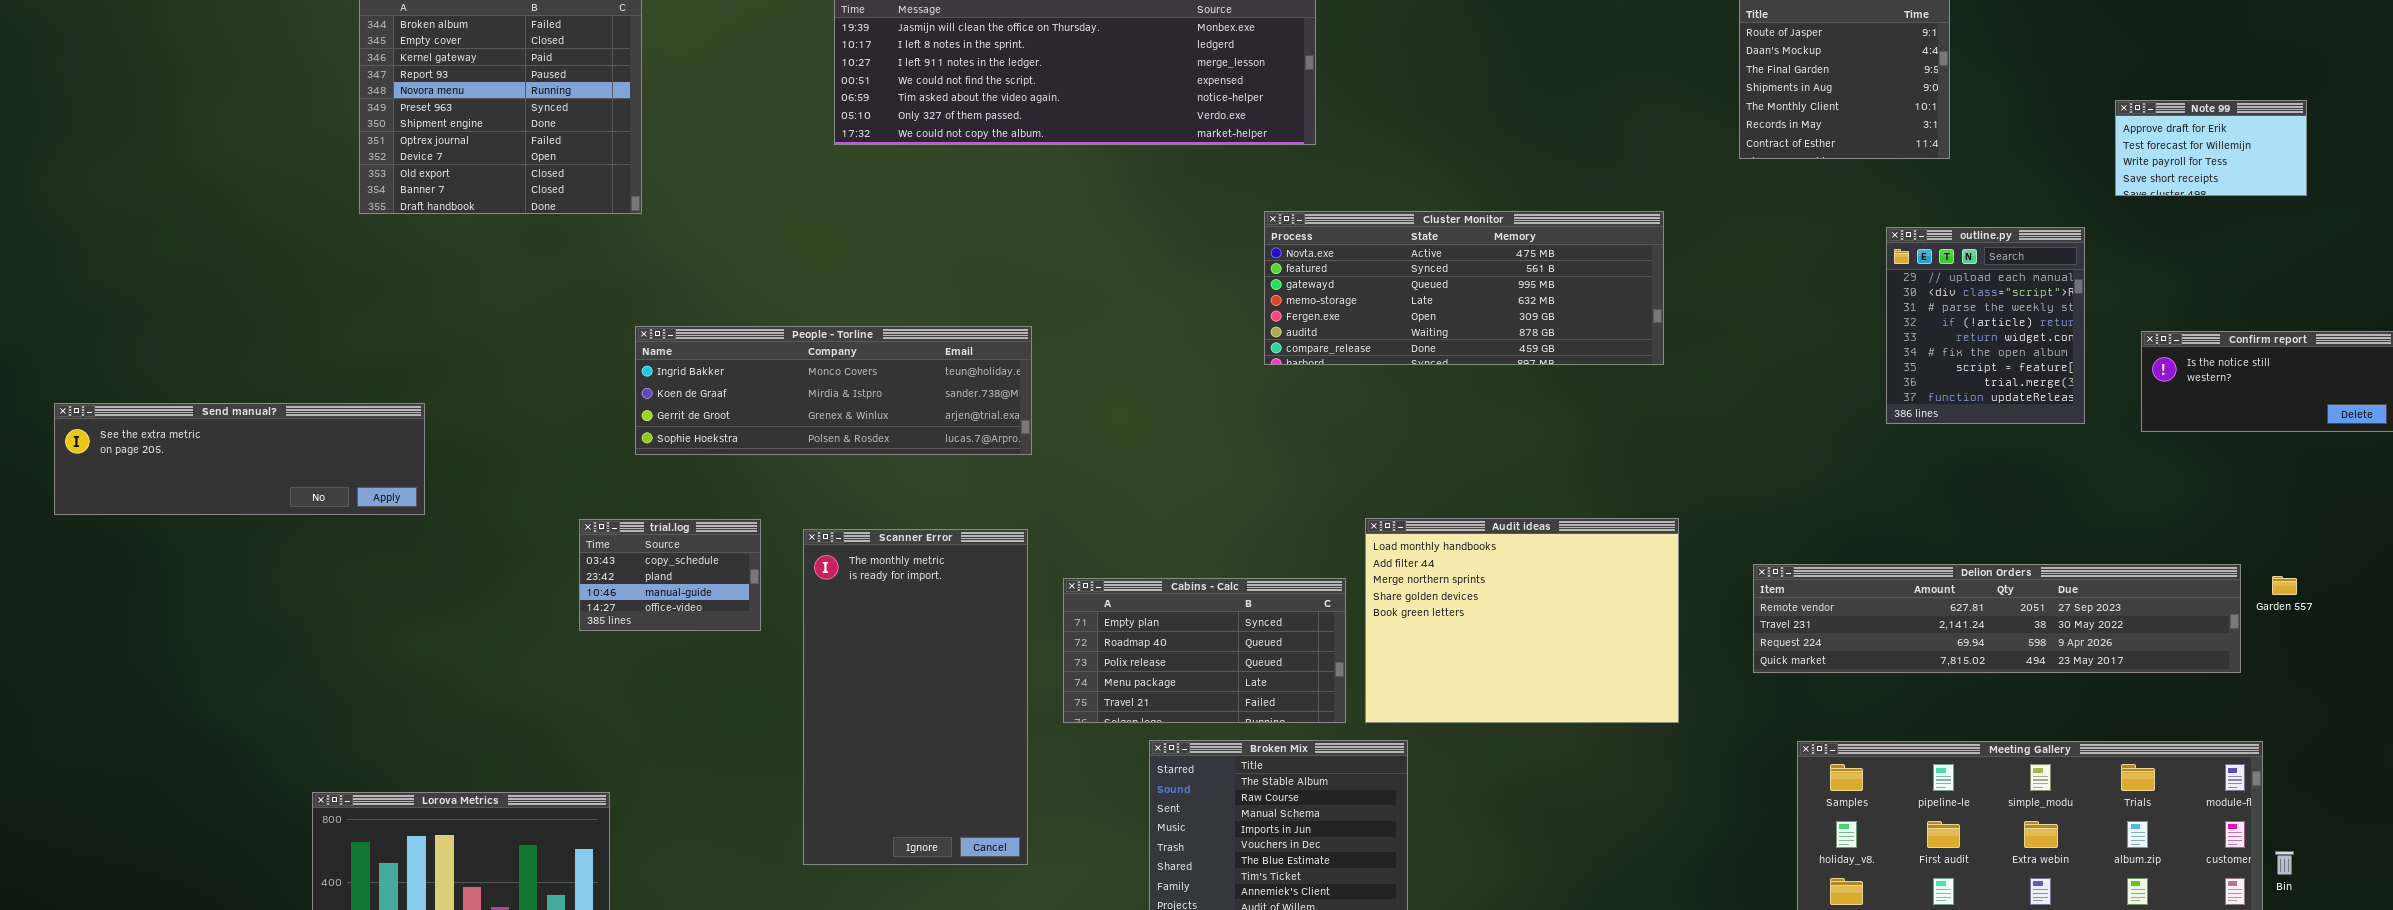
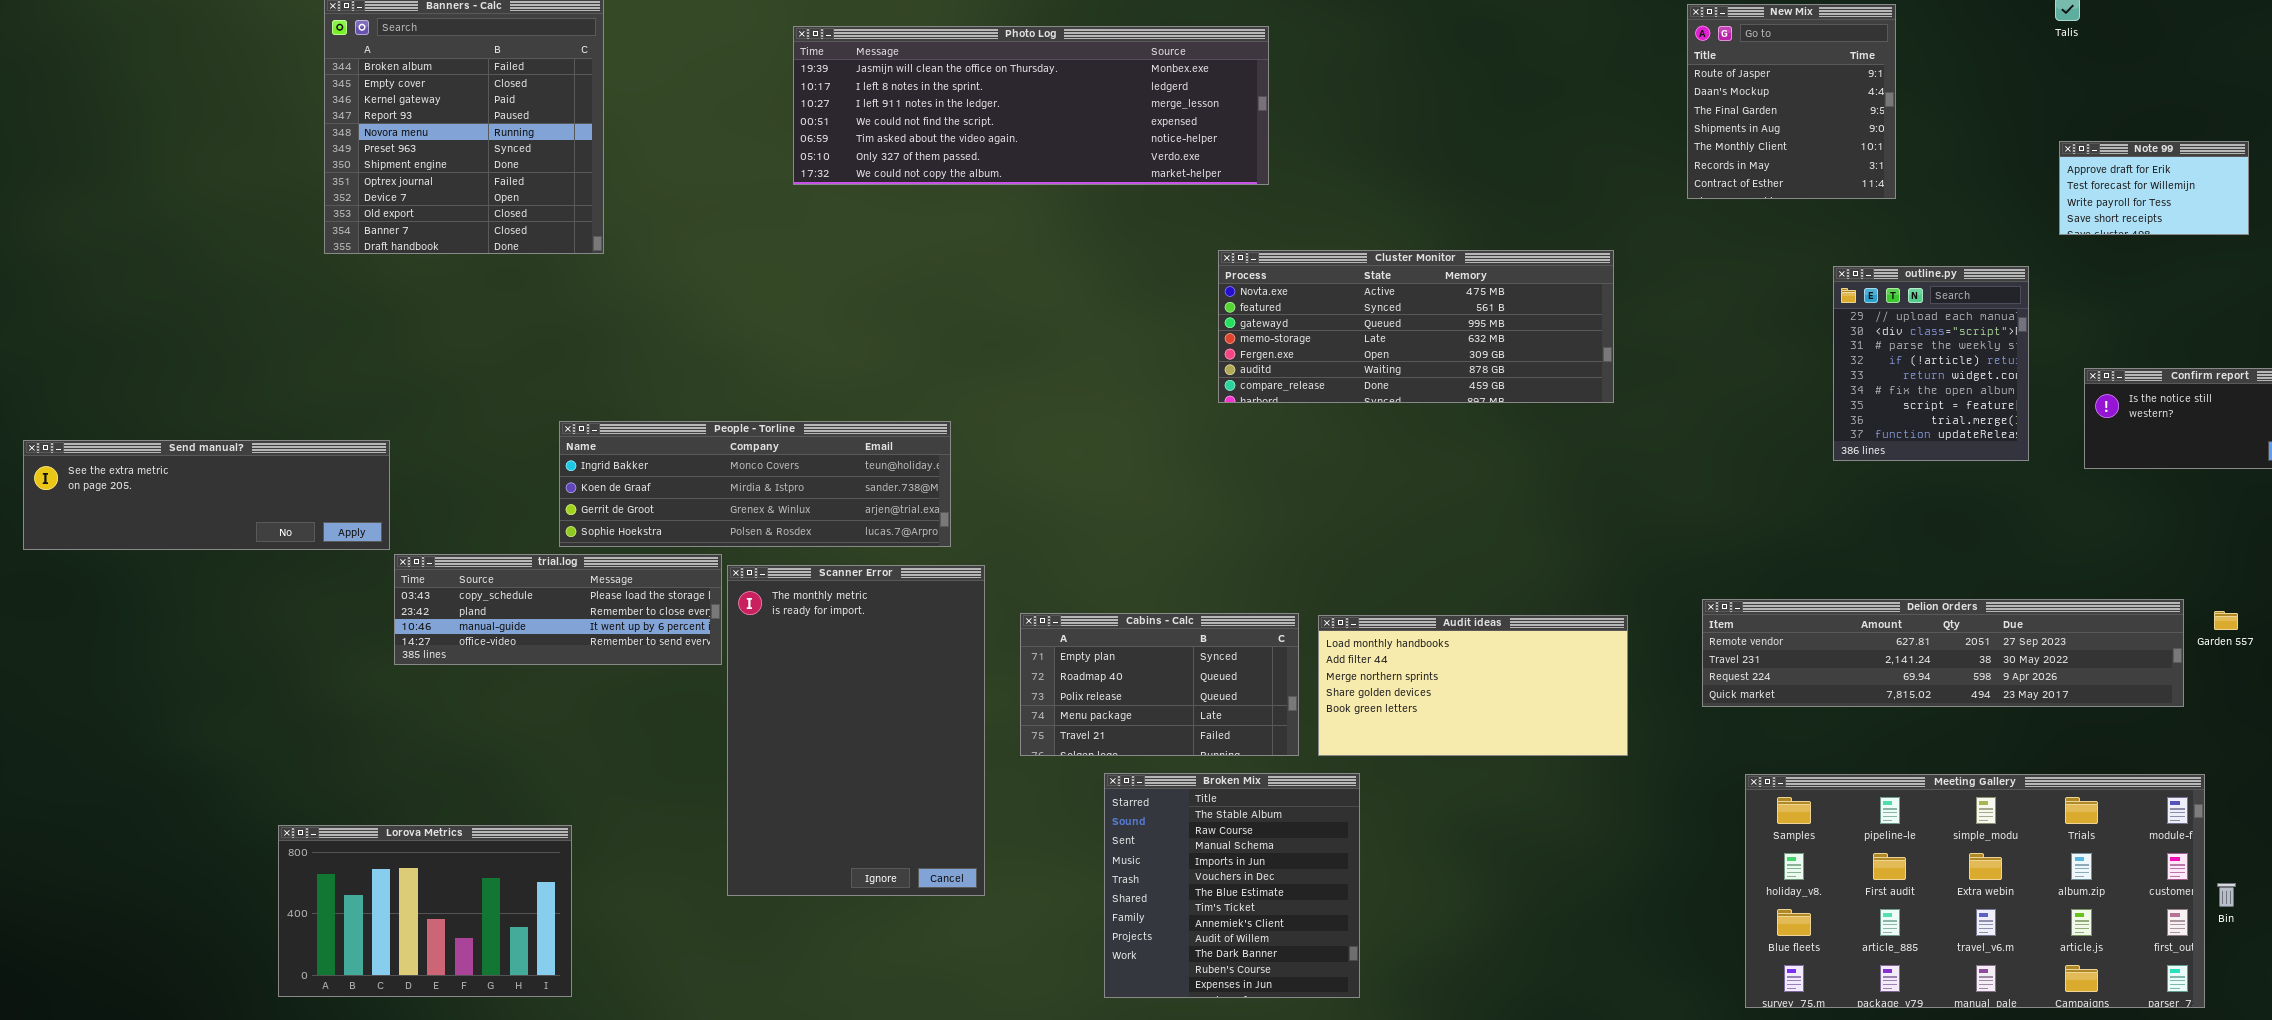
People - Torline: [635,326,1032,455] -> [559,421,951,547], moved
Audit ideas: [1365,518,1679,723] -> [1318,615,1628,756], resized
trial.log: [579,519,761,631] -> [394,554,722,665], resized
Scanner Error: [803,529,1028,865] -> [727,565,985,896], resized

